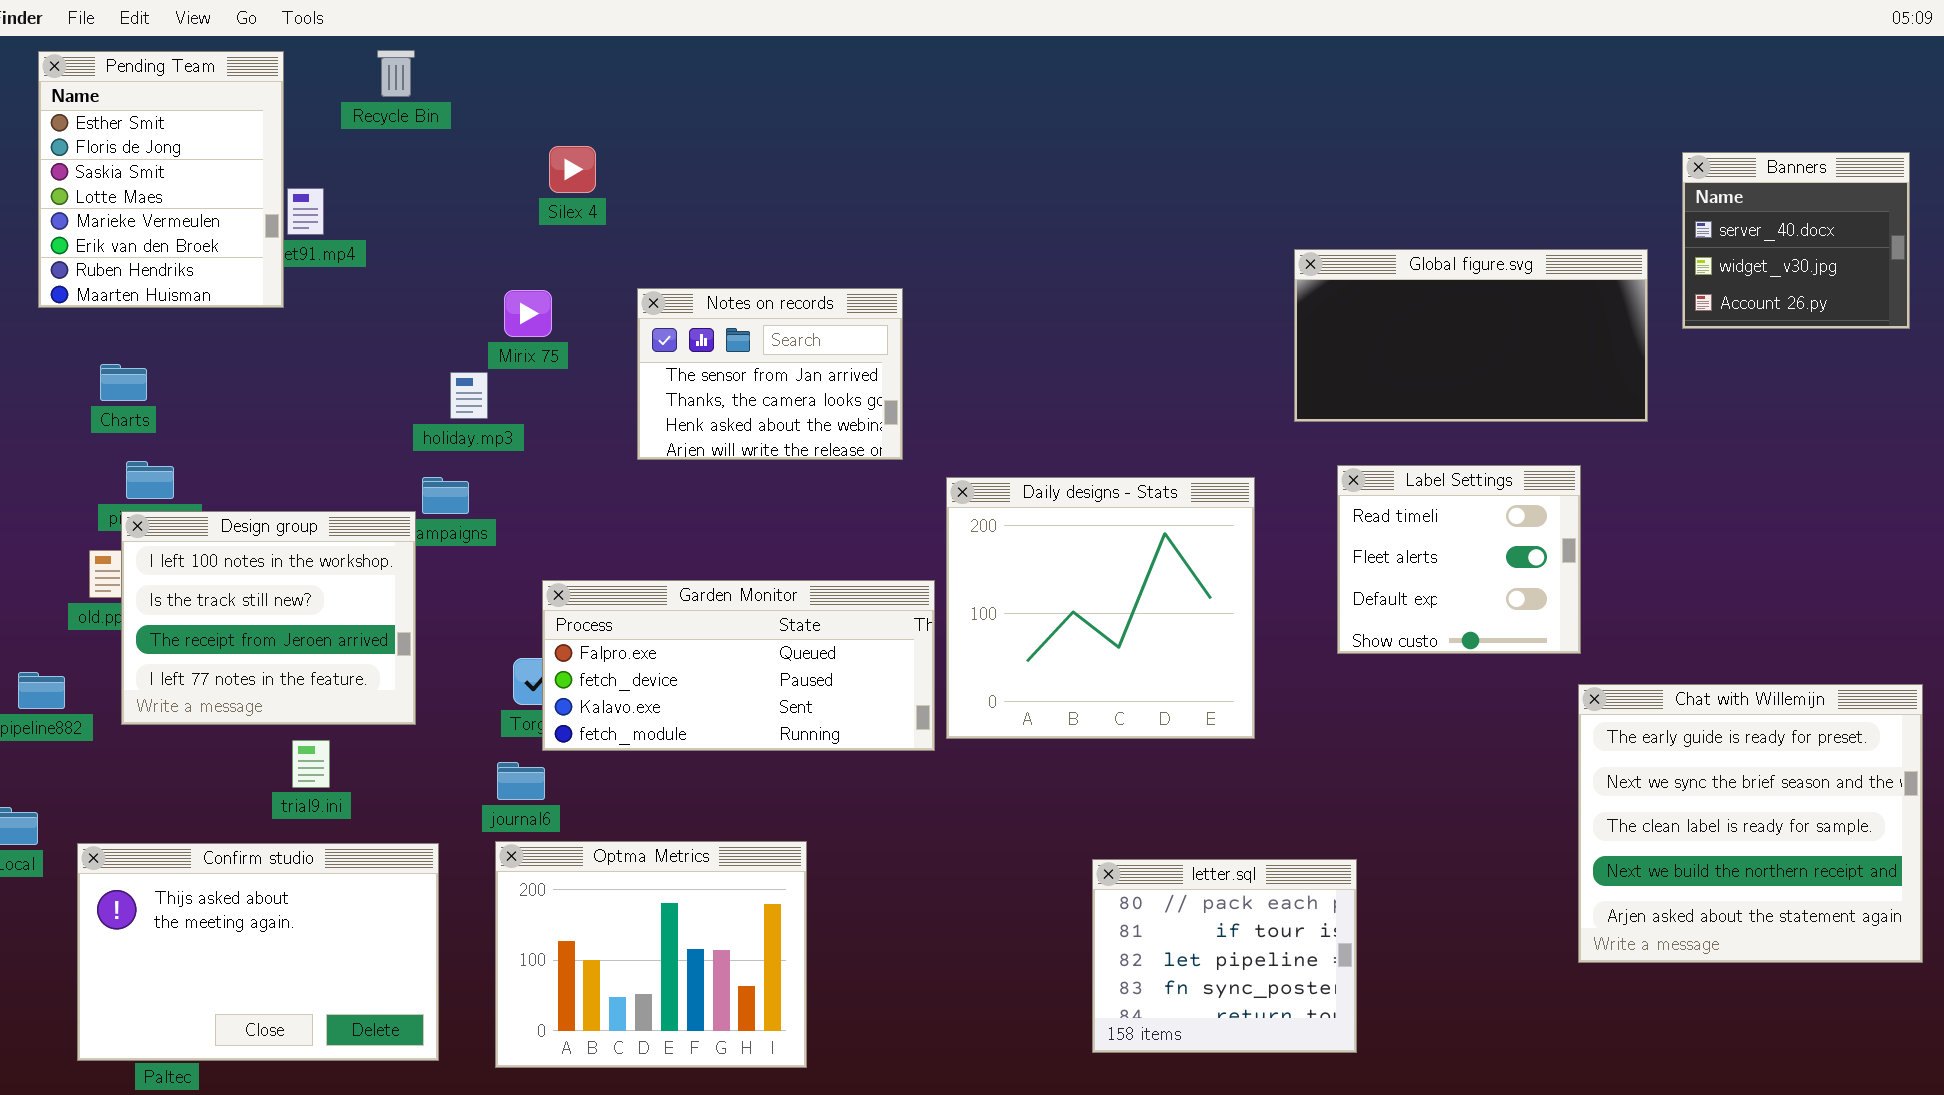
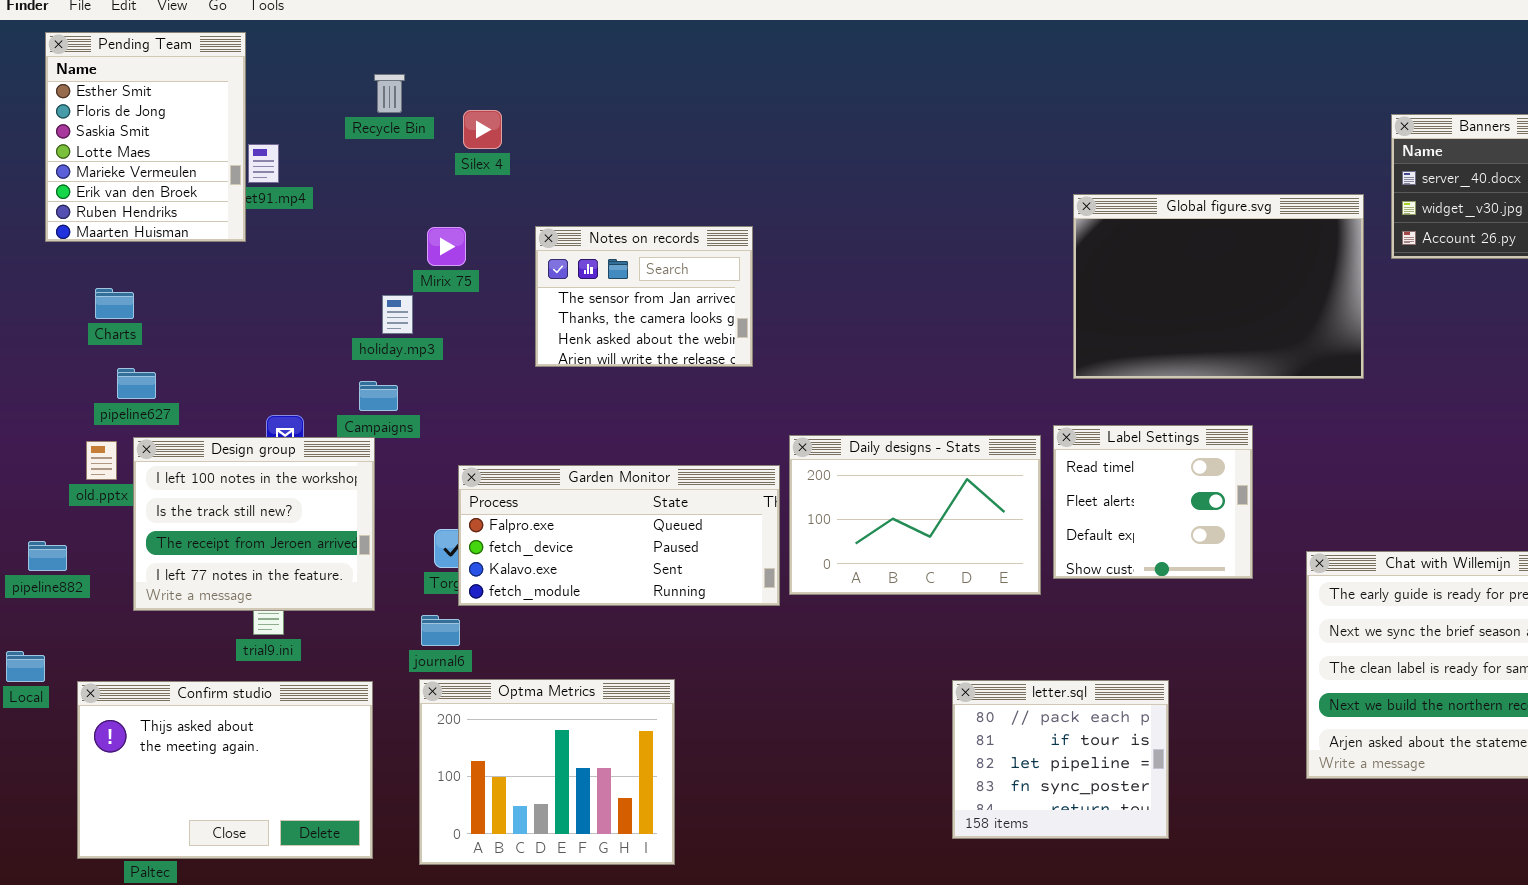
Recycle Bin: [377,50,415,97] -> [374,74,405,113], moved
Global figure.svg: [1294,249,1648,422] -> [1073,194,1364,379], resized
Label Settings: [1337,465,1581,654] -> [1053,425,1253,579], moved
Daily designs - Stats: [946,477,1255,739] -> [789,435,1041,595], resized
Design group: [121,511,416,725] -> [133,437,375,611], moved
letter.sql: [1092,859,1357,1053] -> [952,680,1169,839], moved

